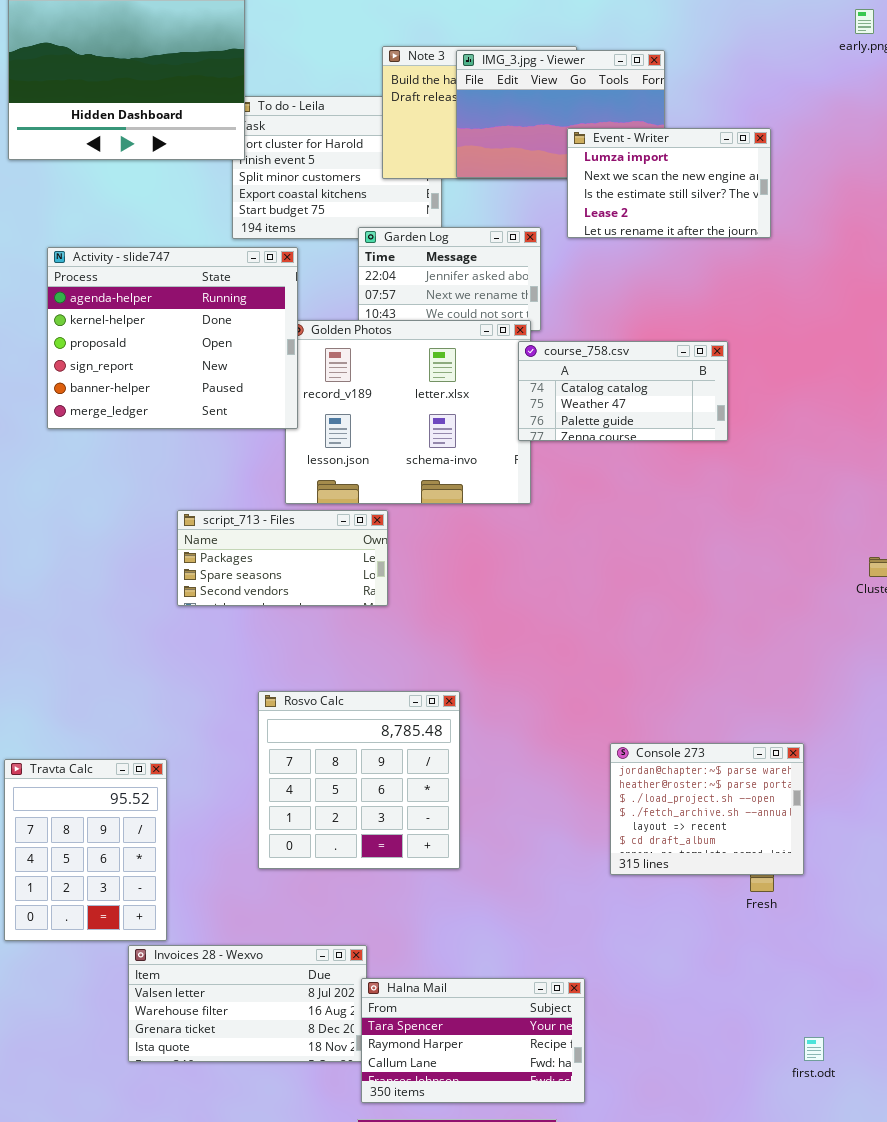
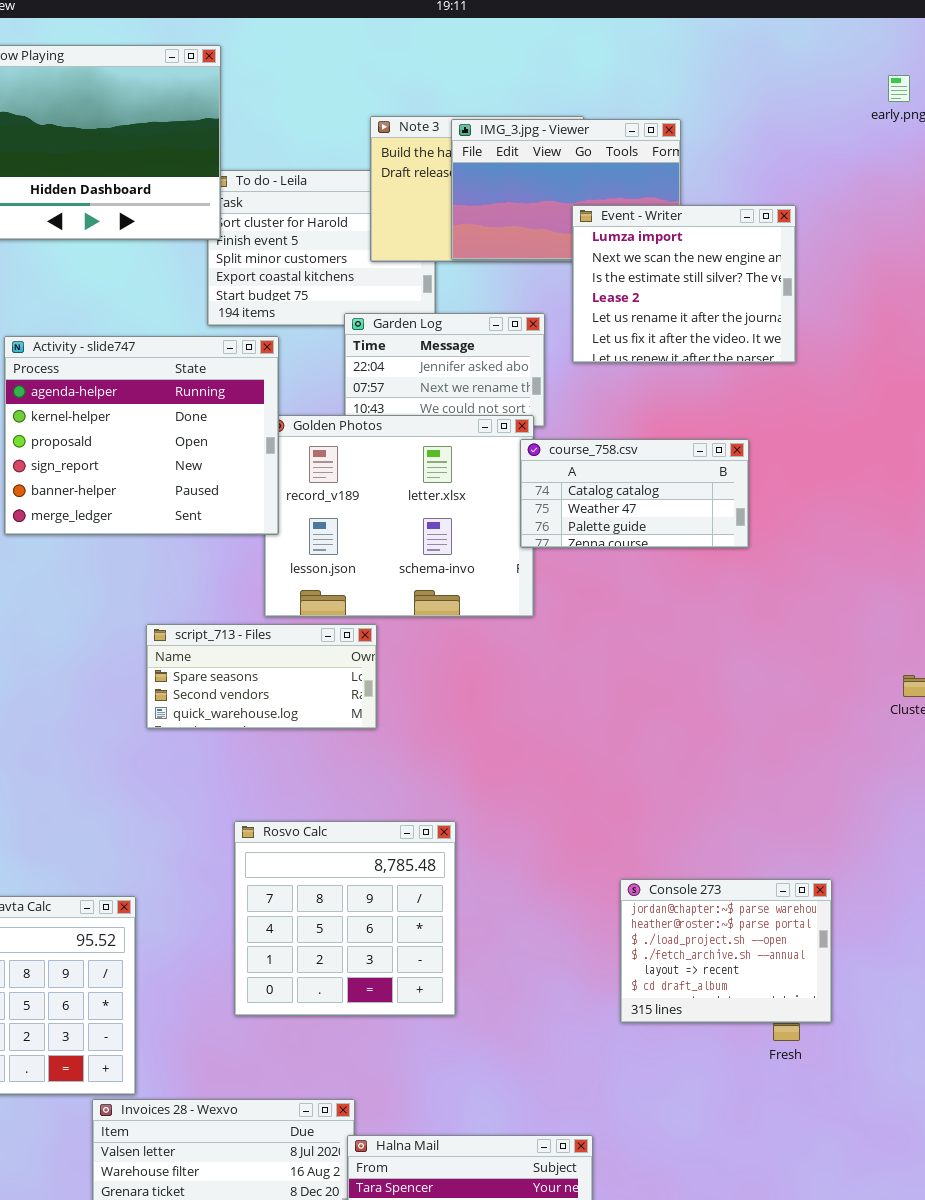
Event - Writer: [567,128,771,238] -> [572,205,796,363], resized
script_713 - Files: [177,510,388,606] -> [146,624,377,729], scrolled down 1 row

